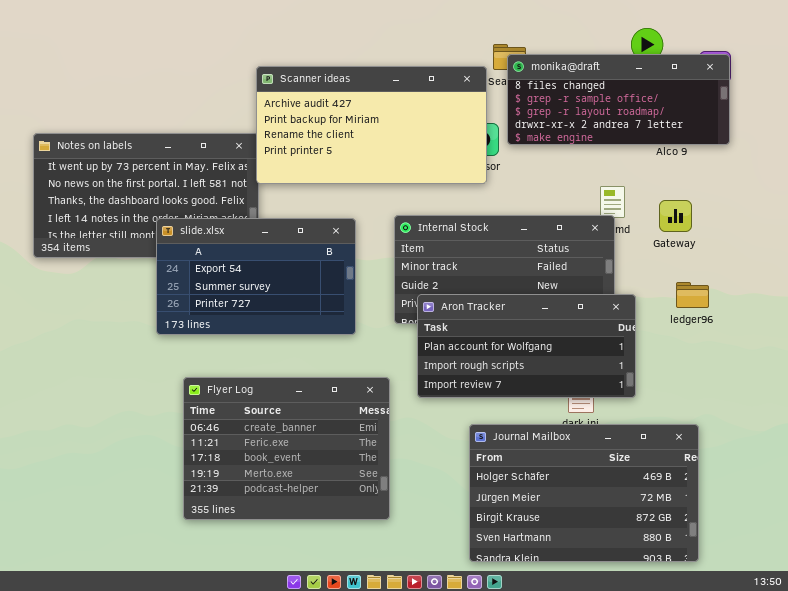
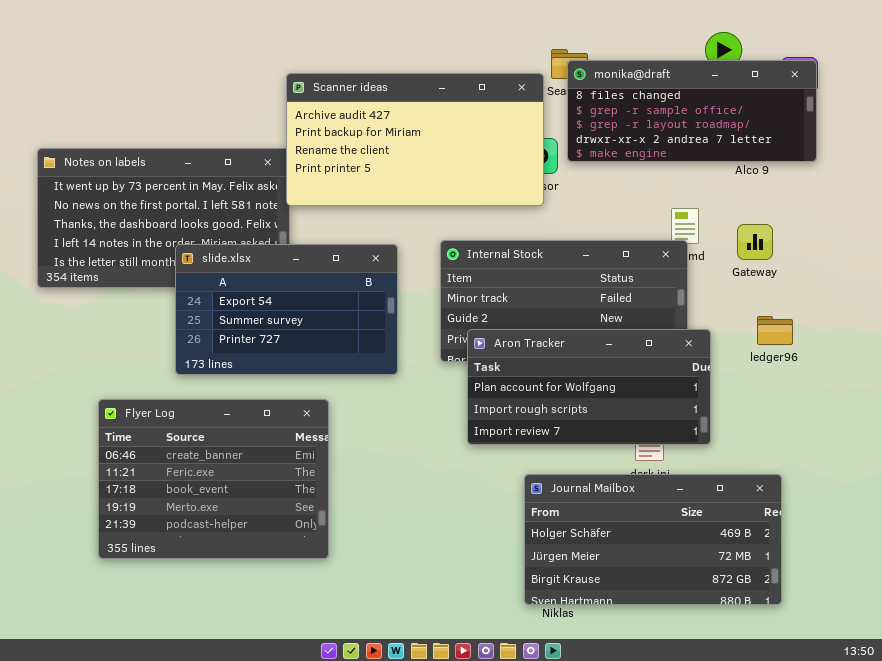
Flyer Log: [183,377,390,520] -> [98,399,329,559], moved
Journal Mailbox: [469,424,699,562] -> [524,474,782,605], resized

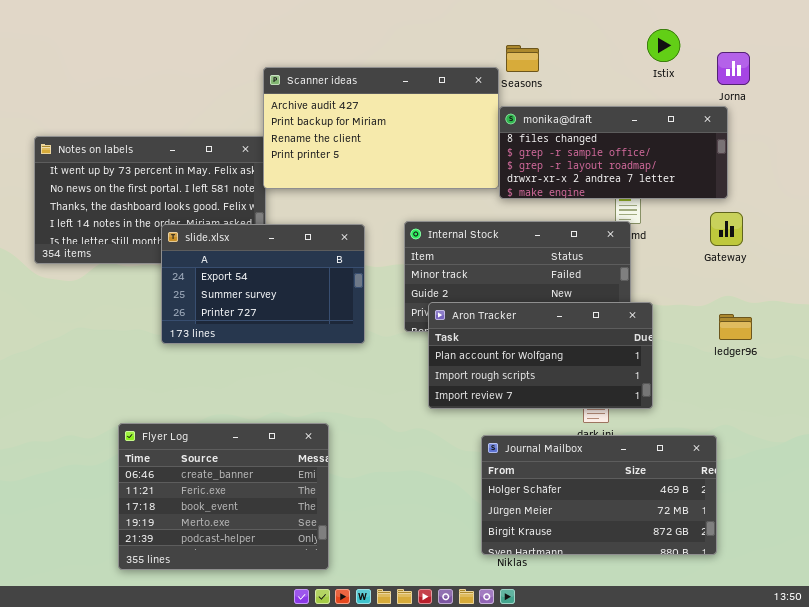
monika@draft: [567,60,817,162] -> [499,106,728,199], moved
Gateway: [737,224,773,260] -> [710,212,743,246], moved
ledger96: [757,316,793,345] -> [719,314,752,340], moved
Flyer Log: [98,399,329,559] -> [118,423,329,570], moved

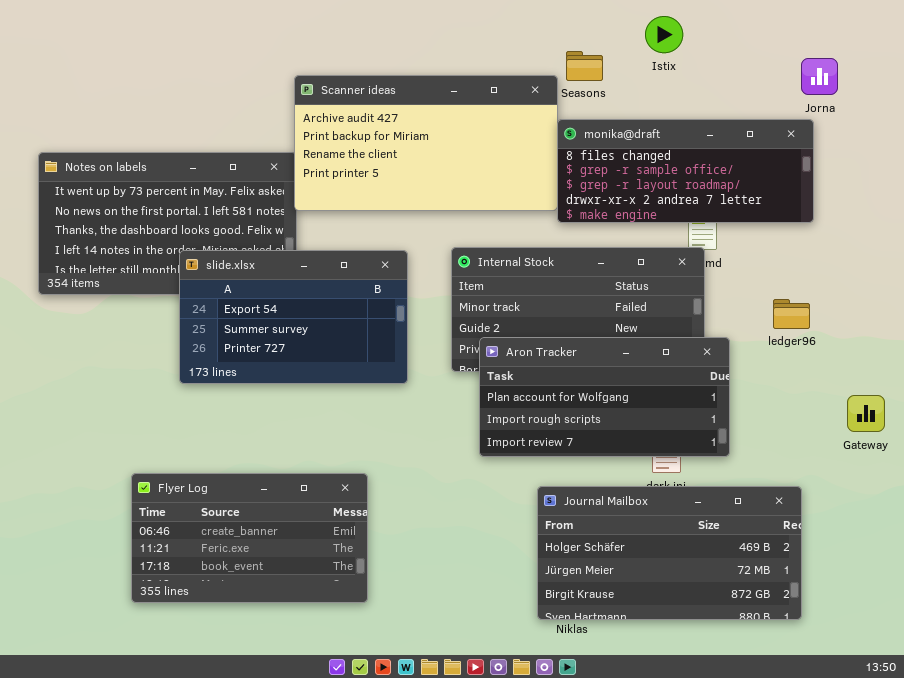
Istix: [647,29,680,62] -> [645,16,683,53], moved
Gateway: [710,212,743,246] -> [847,395,885,432], moved
ledger96: [719,314,752,340] -> [773,299,810,329], moved
Flyer Log: [118,423,329,570] -> [131,473,368,603], resized

